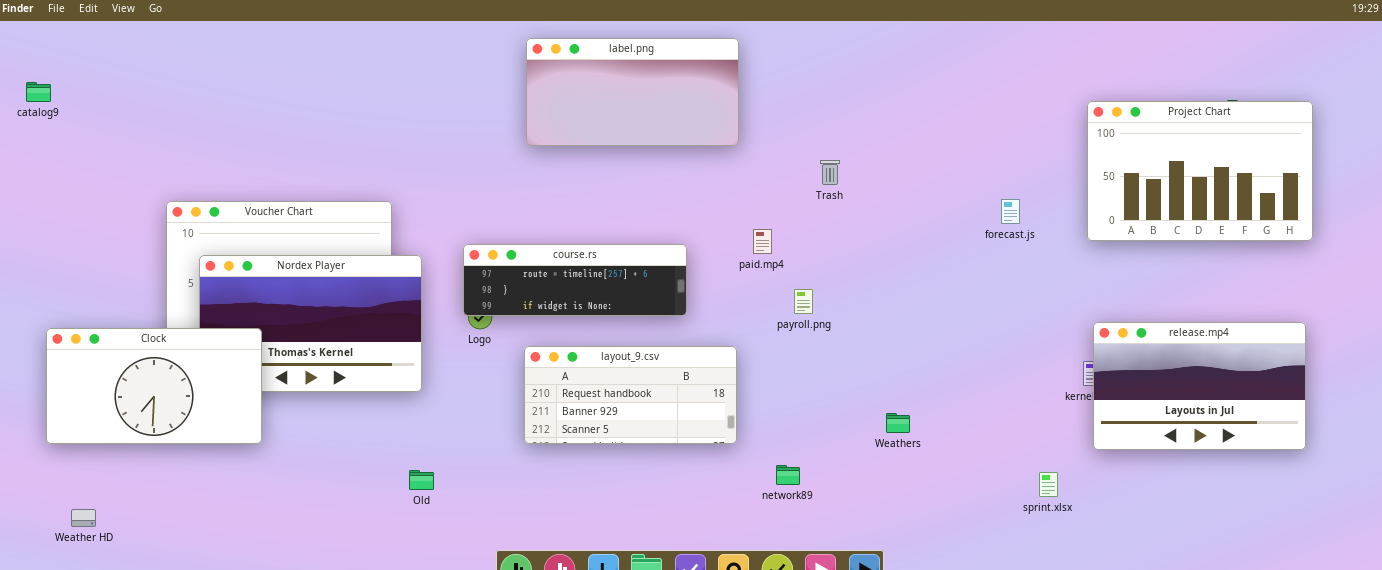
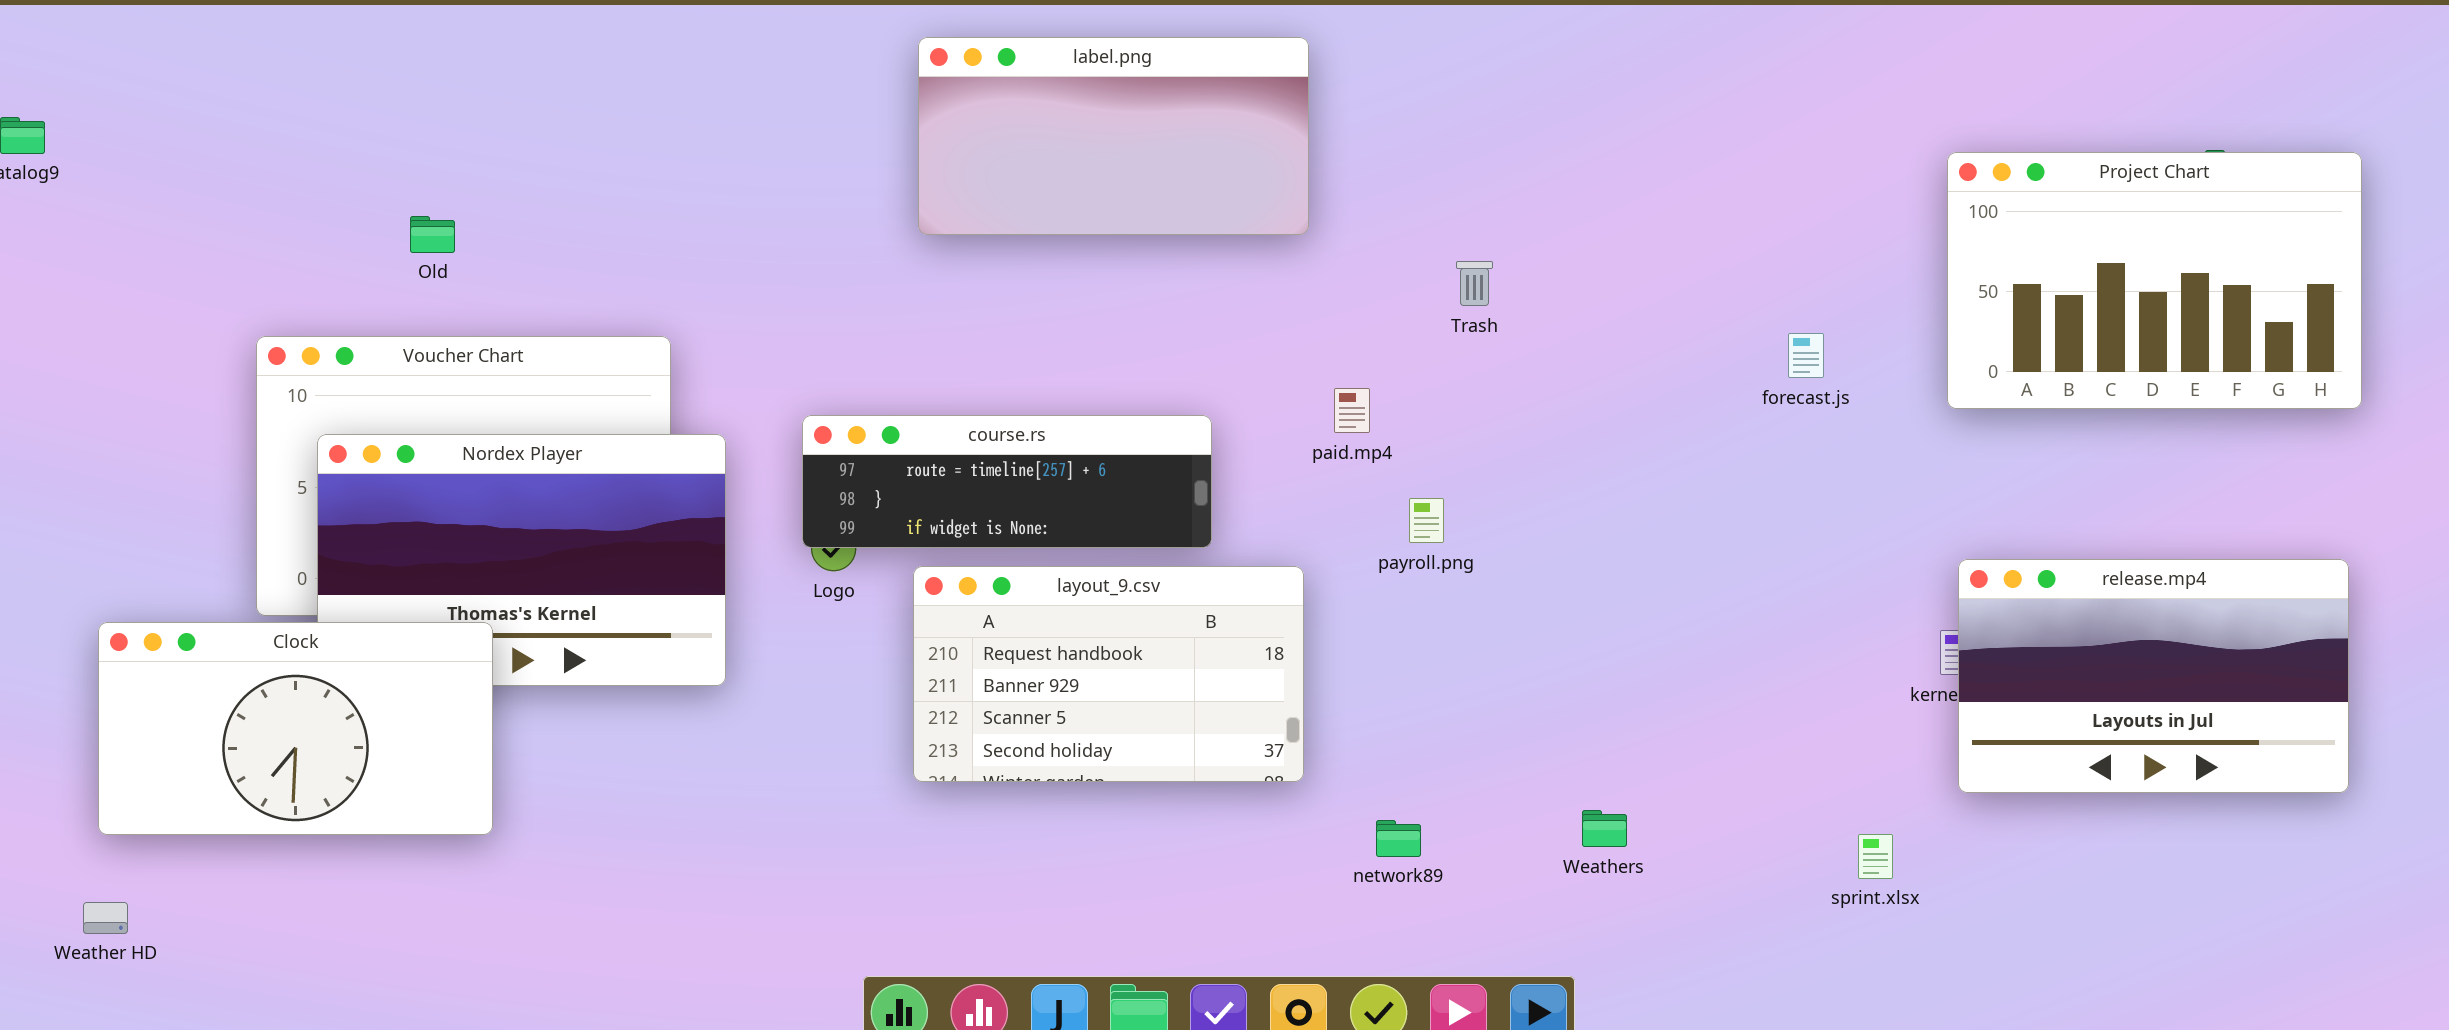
Clock: [46,328,262,444] -> [98,622,493,835], moved
layout_9.csv: [524,346,737,444] -> [913,566,1304,782], resized
Weathers: [886,413,910,433] -> [1582,810,1627,847], moved
Old: [409,470,434,490] -> [410,216,455,253], moved

